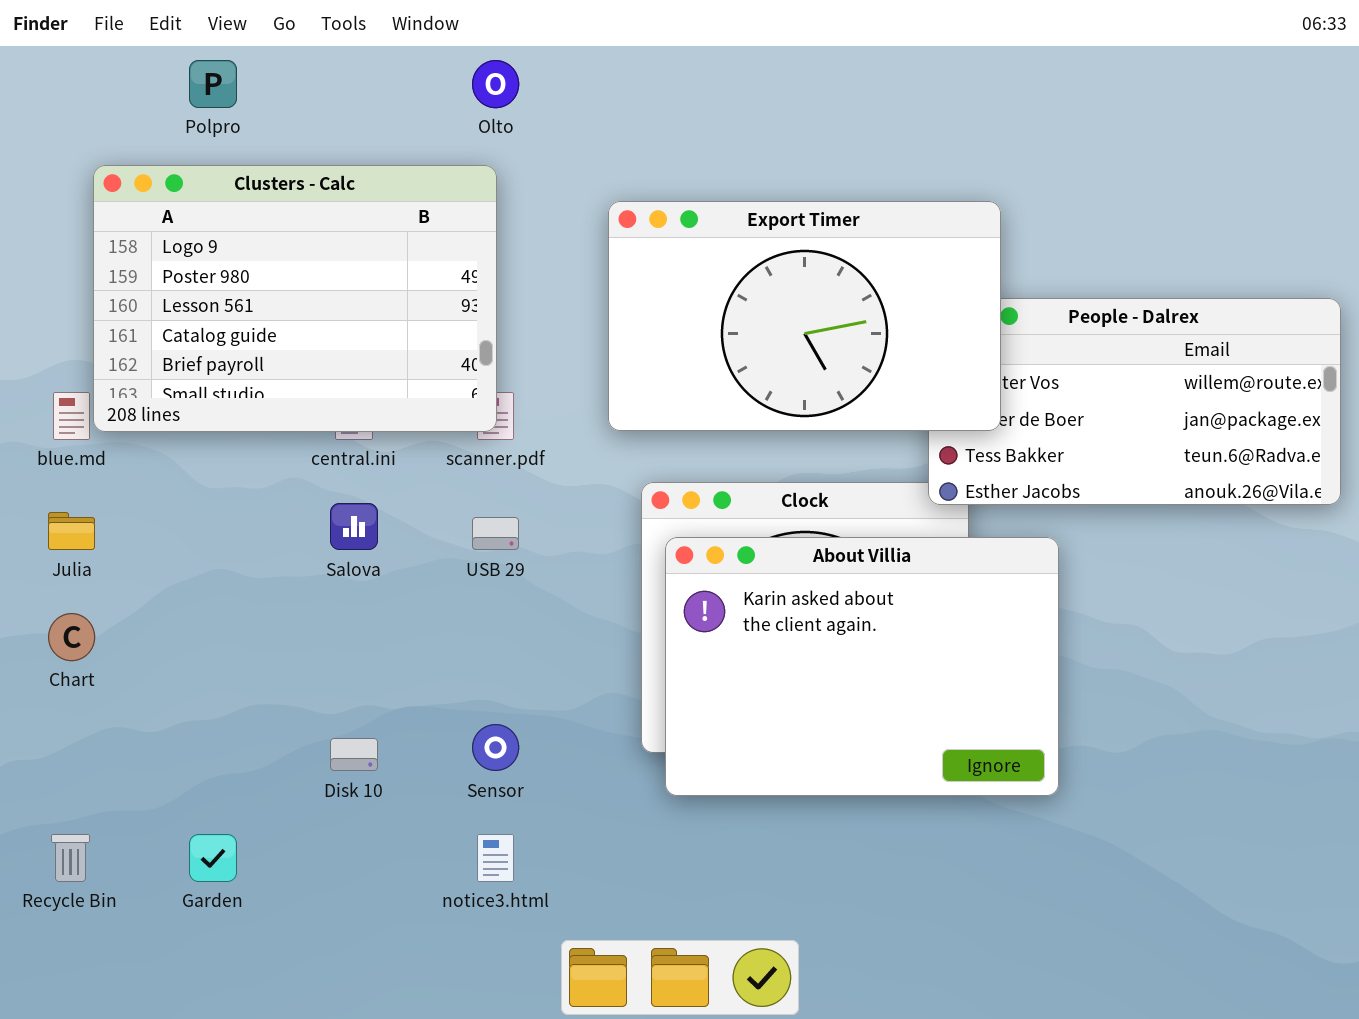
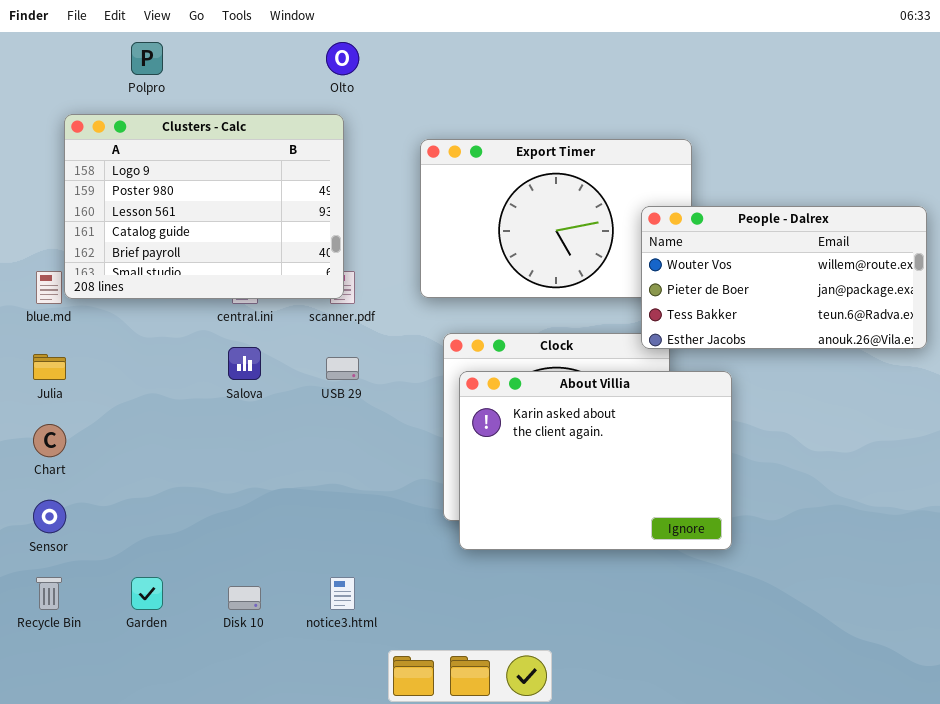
People - Dalrex: [928,298,1341,505] -> [641,206,927,349], raised
Sensor: [472,724,519,771] -> [33,500,66,533], moved
Disk 10: [330,738,378,771] -> [228,586,261,610], moved

